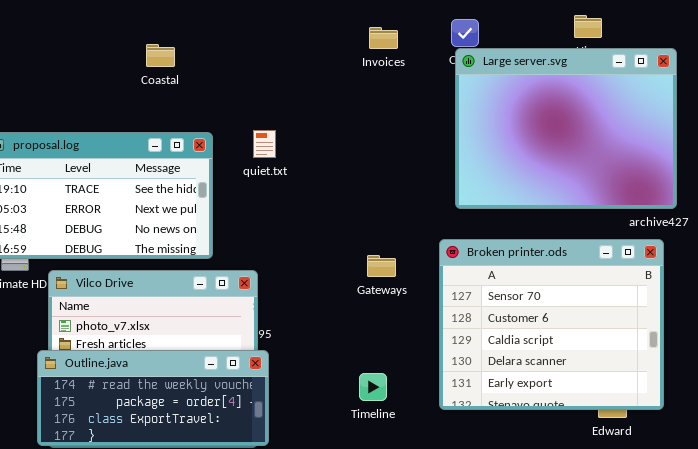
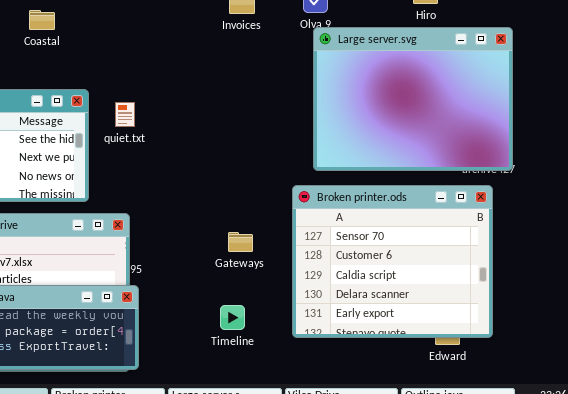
Large server.svg: [455,48,677,209] -> [313,27,513,171], moved
quiet.txt: [253,130,276,158] -> [115,102,135,127], moved
Gateways: [367,255,396,277] -> [228,232,253,252], moved

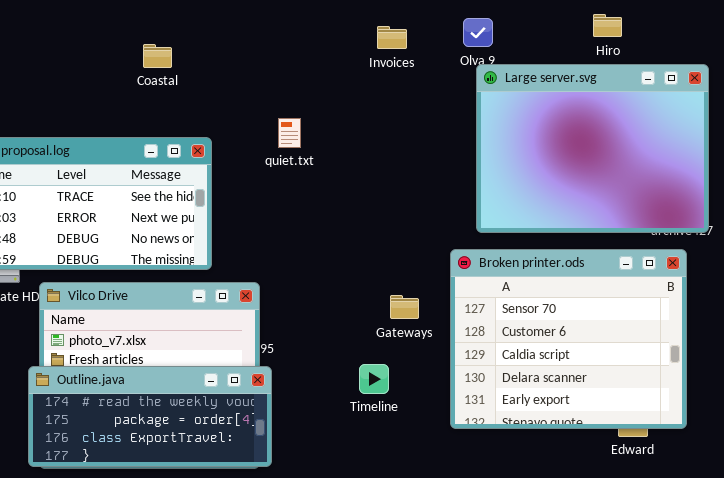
quiet.txt: [115,102,135,127] -> [278,118,301,148], moved
Gateways: [228,232,253,252] -> [390,295,419,319], moved
Timeline: [220,305,245,330] -> [359,364,389,394], moved

